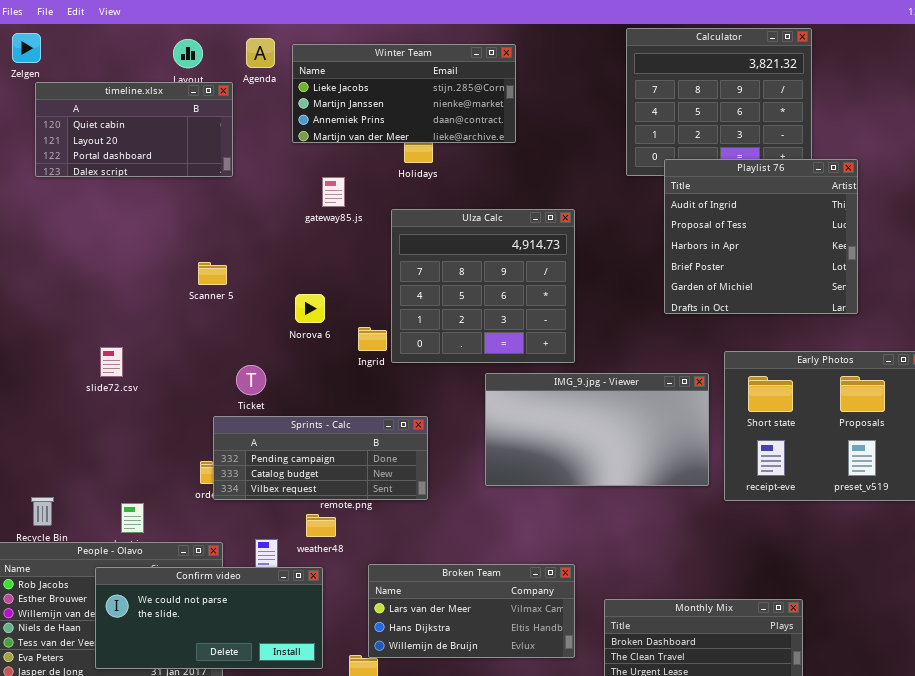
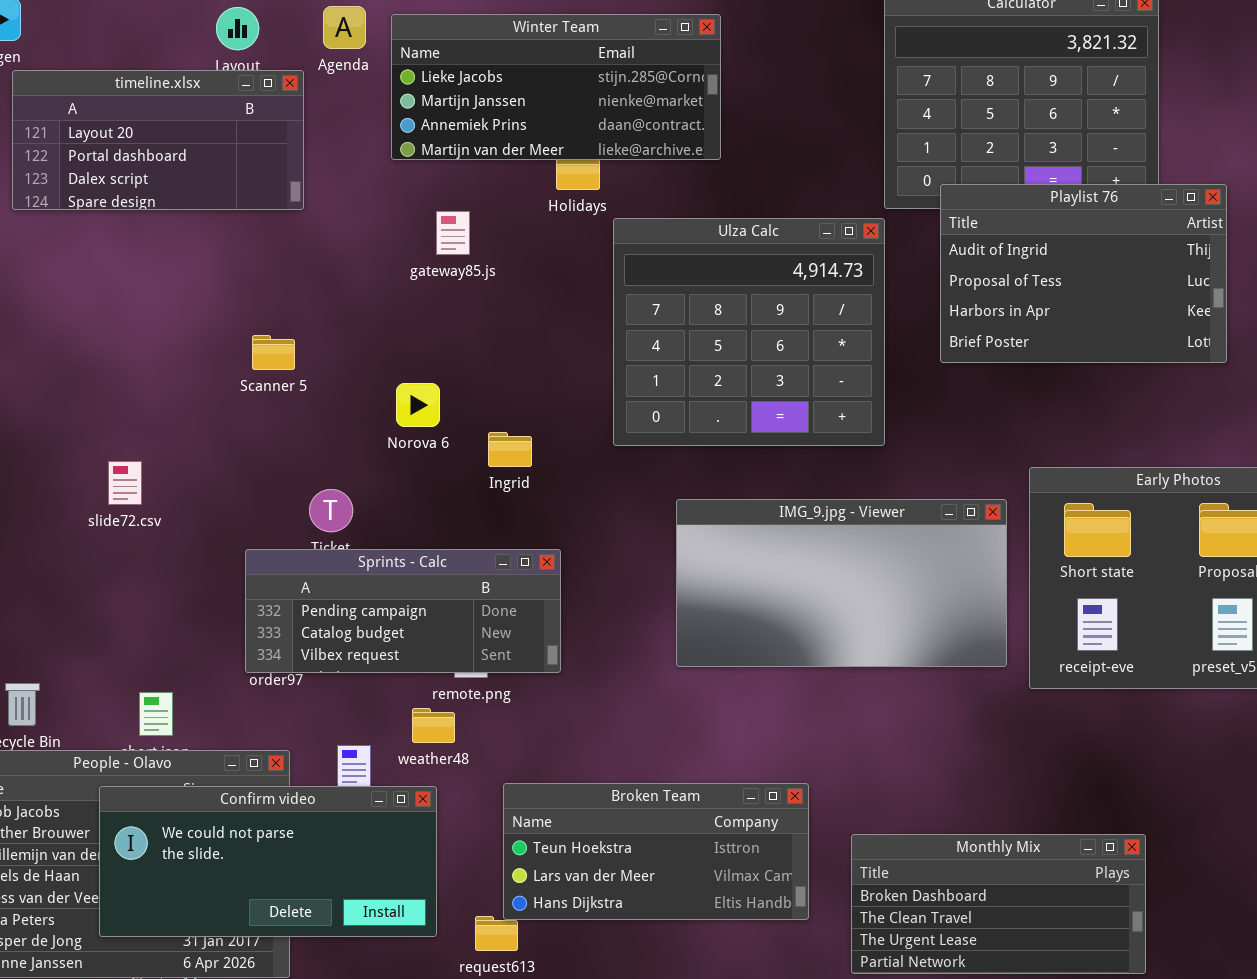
timeline.xlsx: [35,82,233,177] -> [12,70,304,210], scrolled down 1 row
Playlist 76: [664,159,858,314] -> [940,184,1227,363], resized
Ulza Calc: [391,209,575,363] -> [613,218,885,446], moved
Sprints - Calc: [213,416,428,500] -> [245,549,561,673], moved
Broken Team: [368,564,575,658] -> [503,783,809,920], scrolled up 1 row

